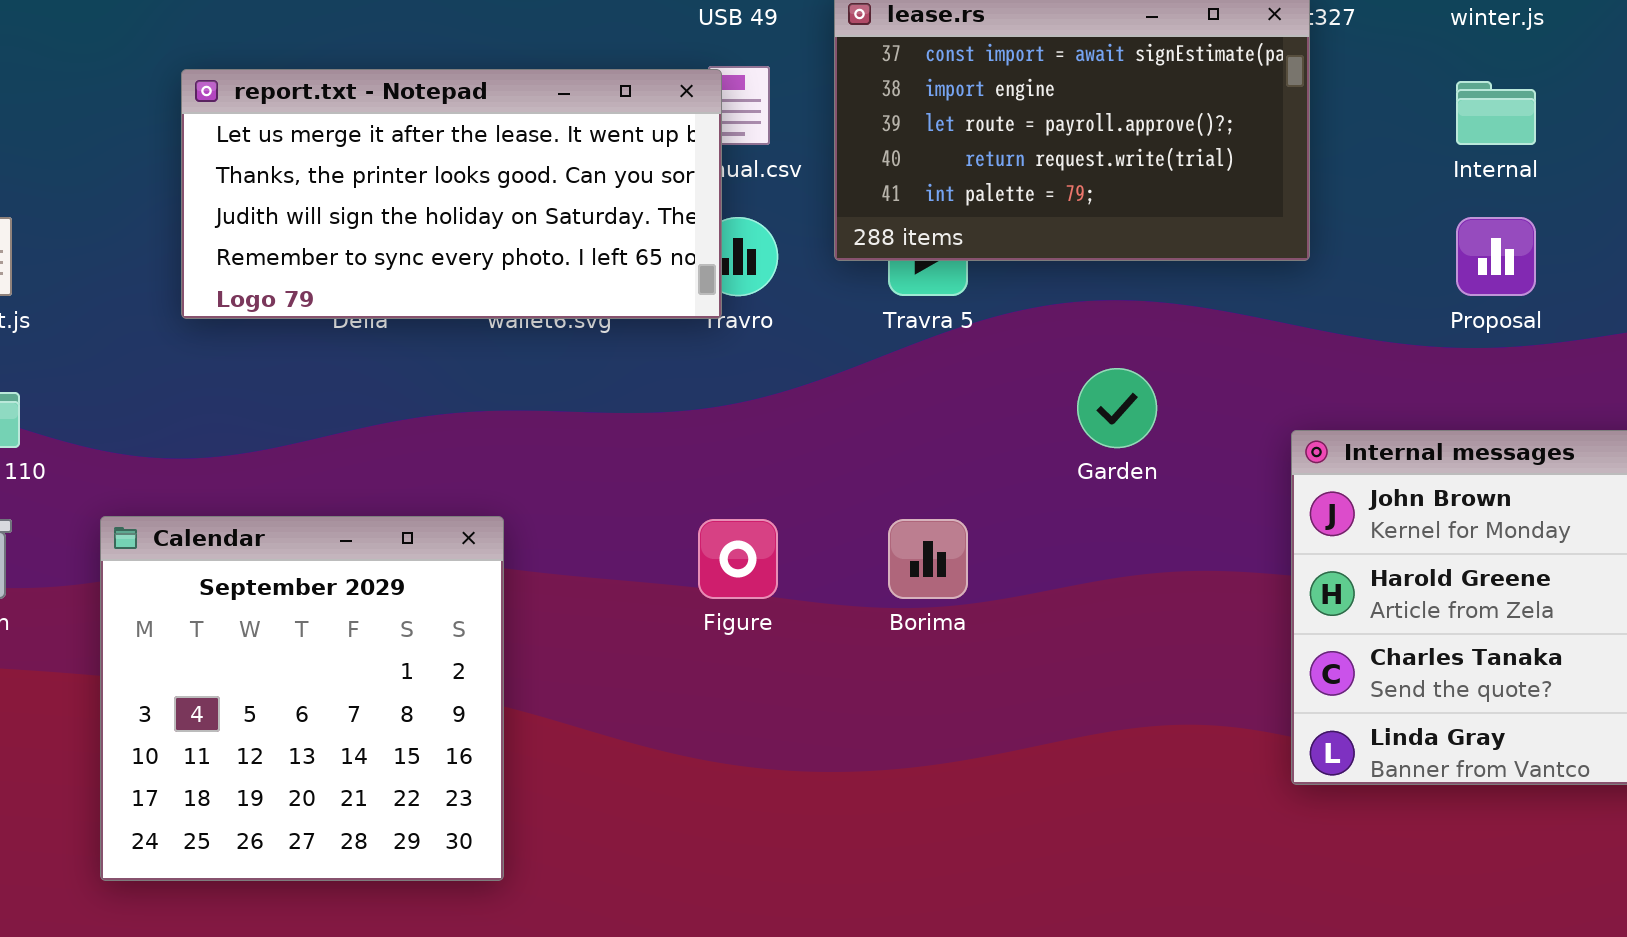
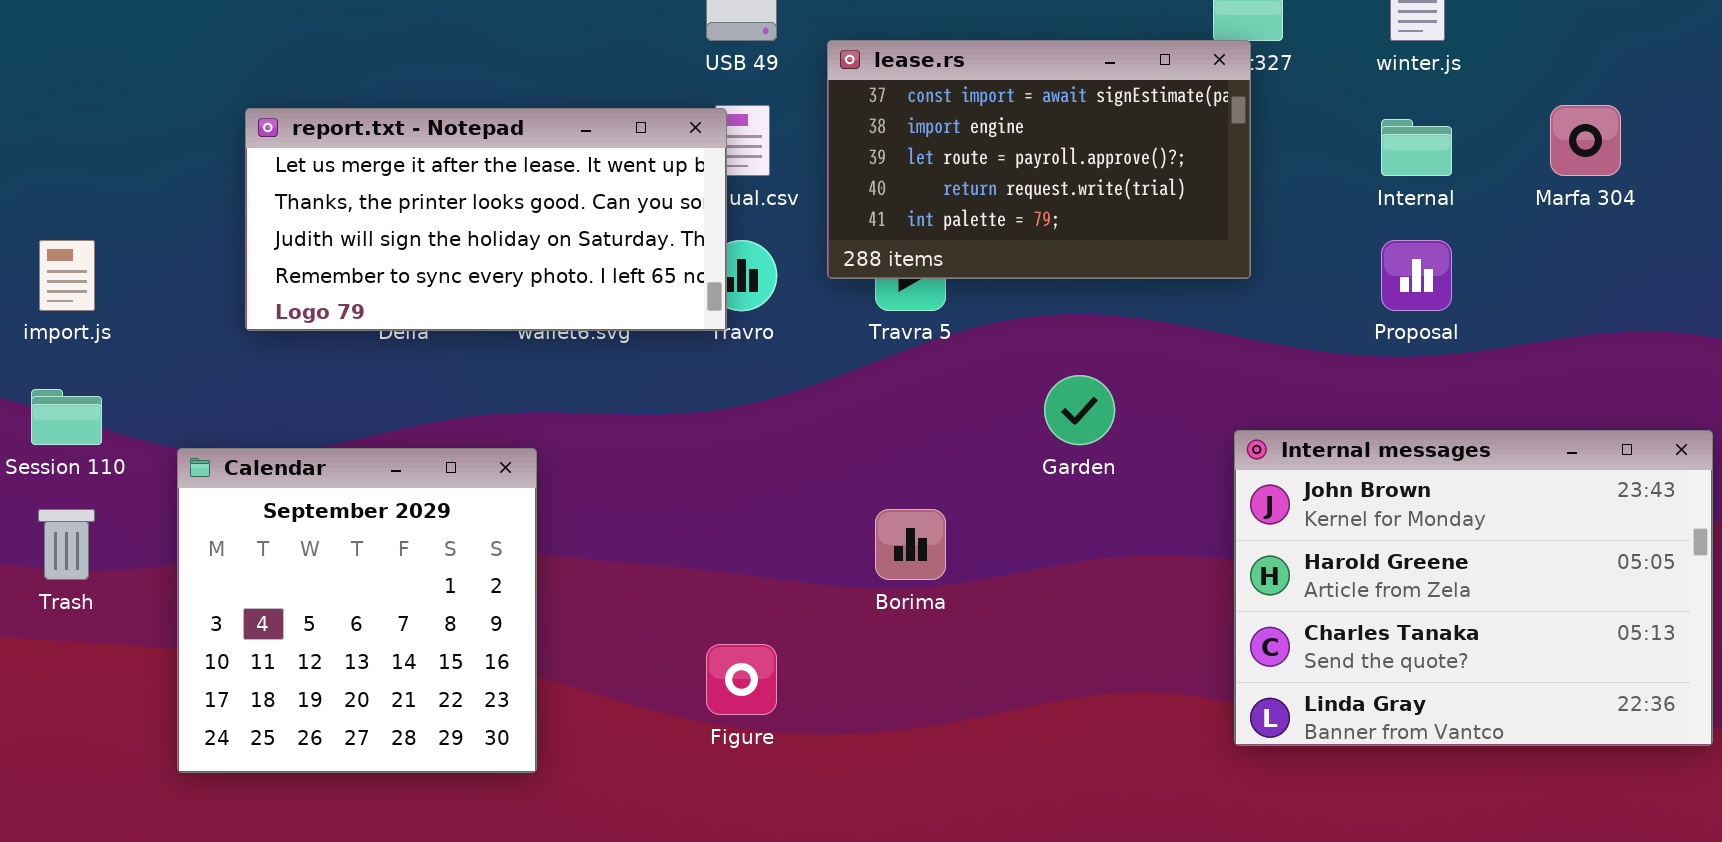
Calendar: [100,516,504,881] -> [177,448,537,773], moved
Figure: [698,519,778,599] -> [706,644,777,715], moved

